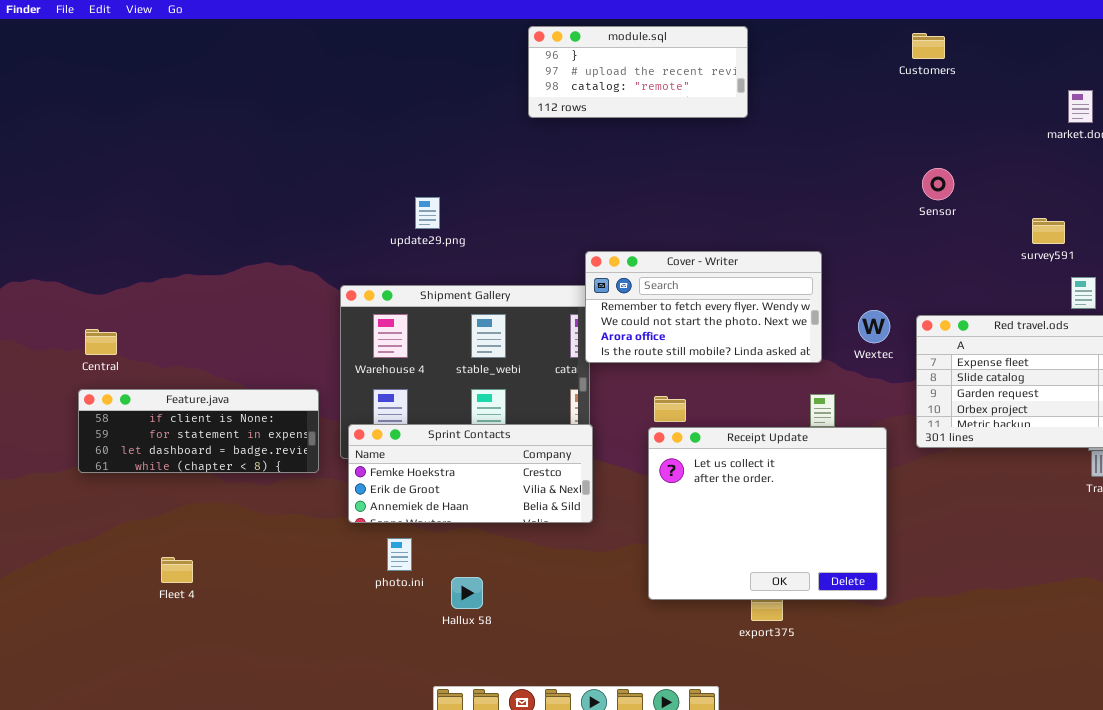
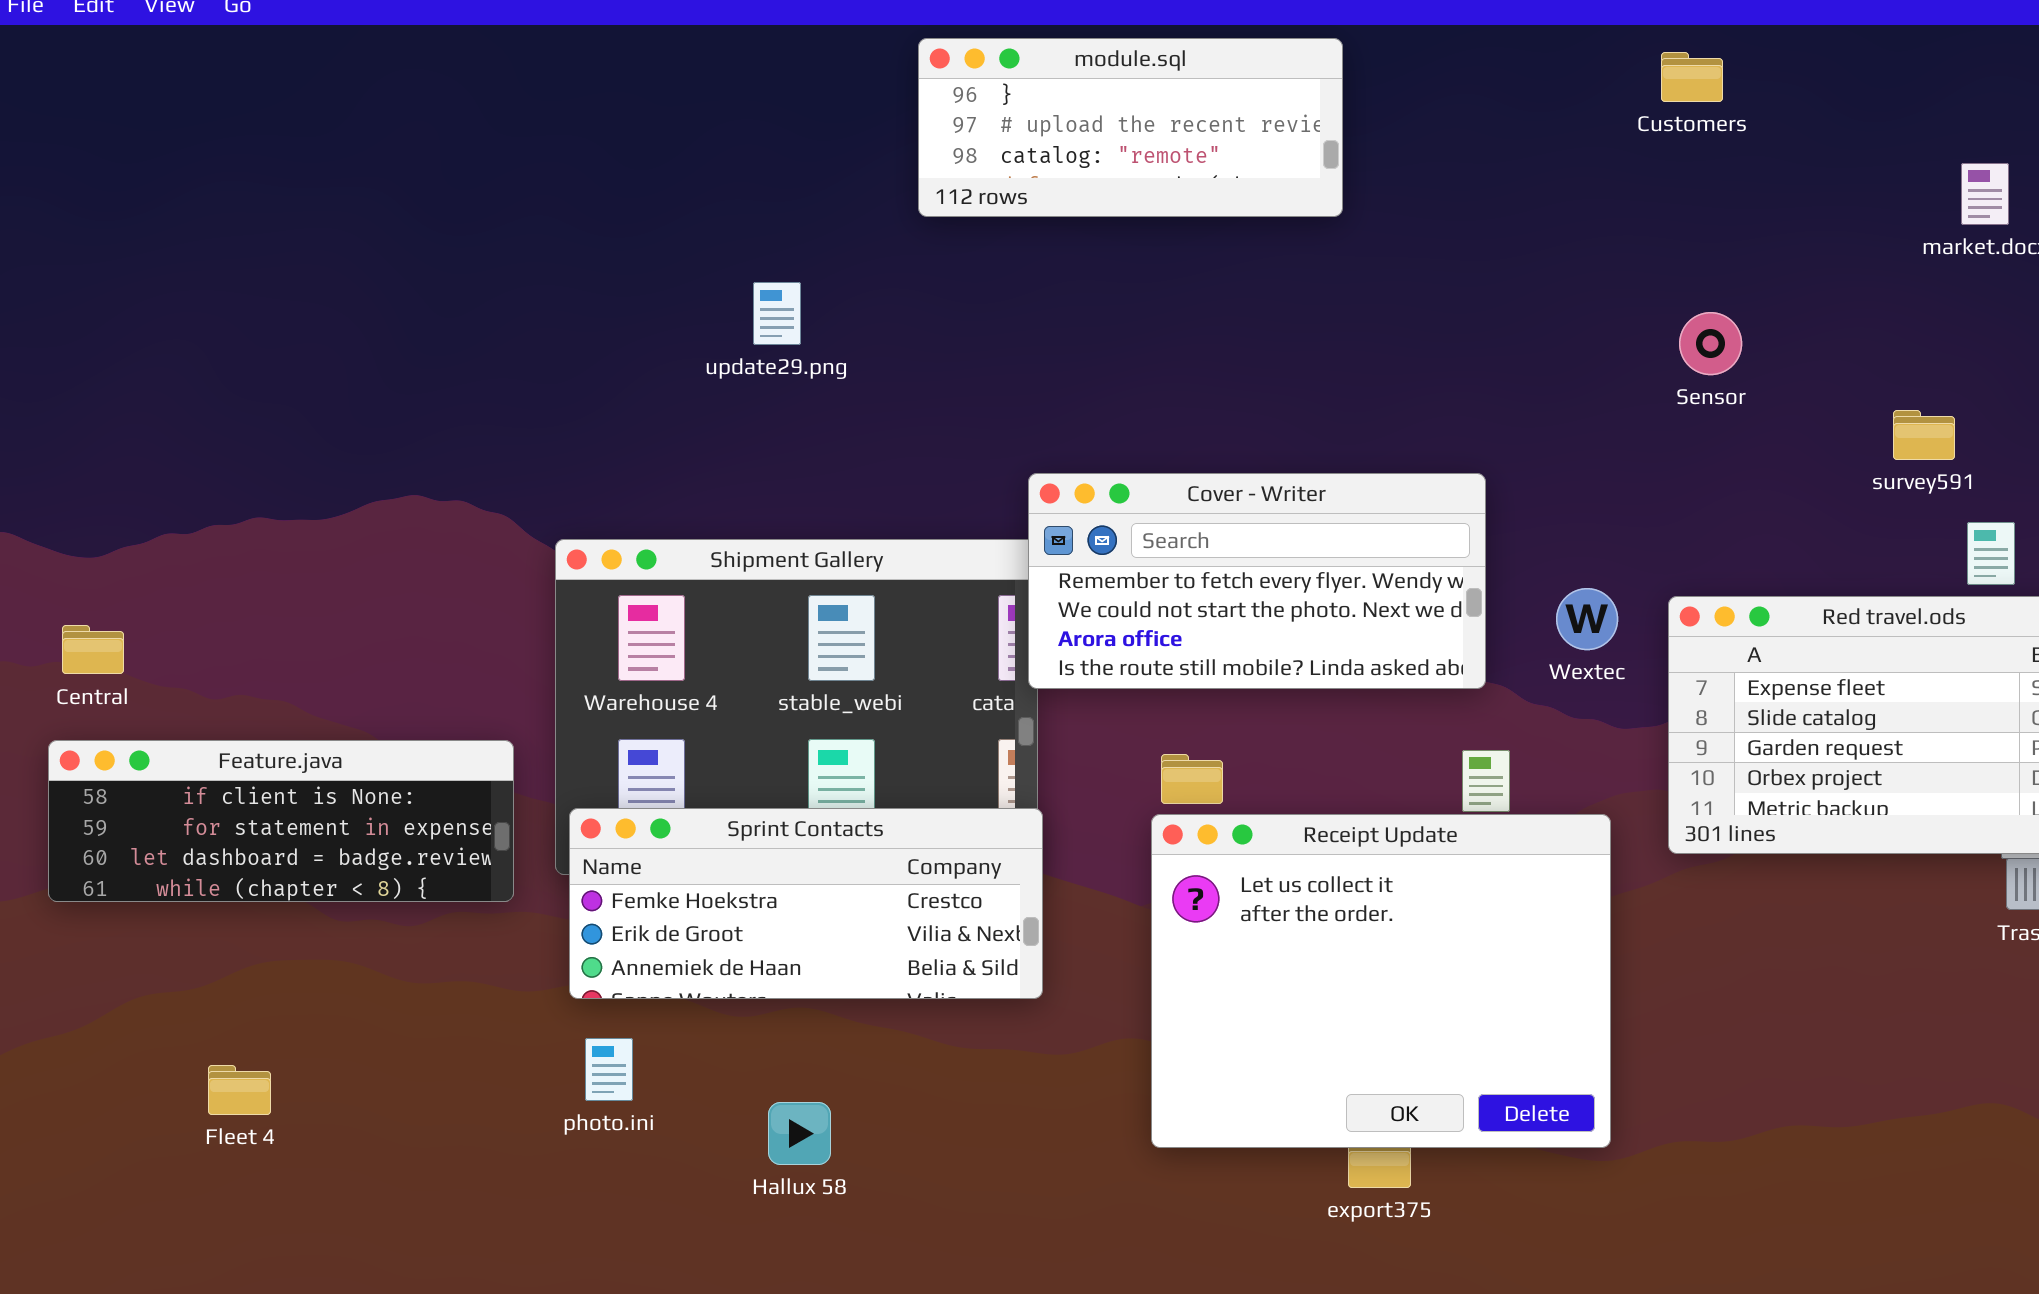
update29.png: [415,197,440,229] -> [753,282,801,345], moved
photo.ini: [387,538,412,571] -> [585,1038,633,1101], moved

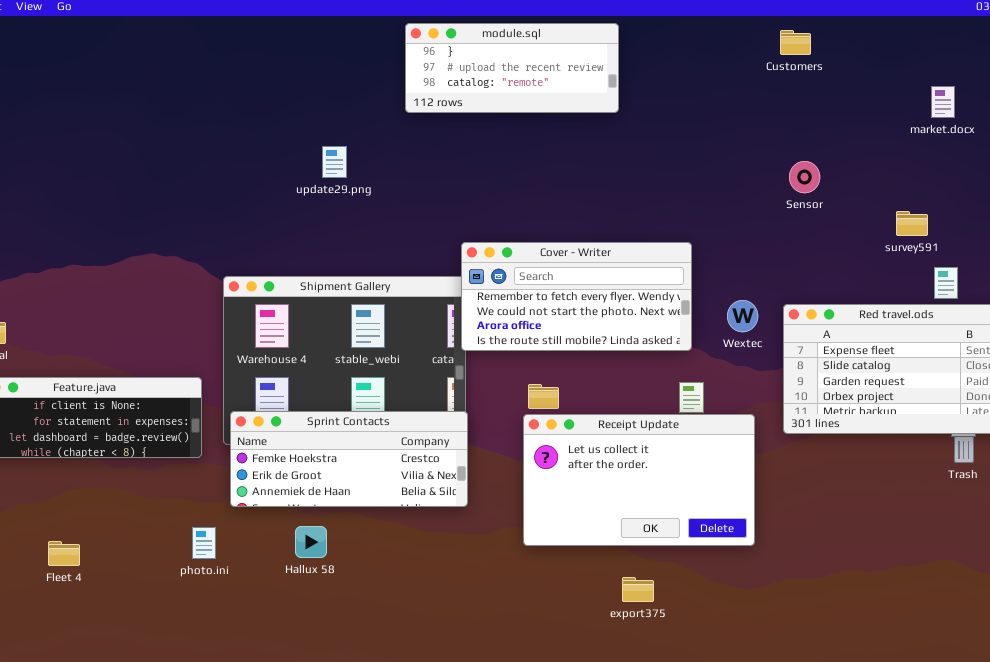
Receipt Update: [1151,814,1611,1148] -> [523,414,755,546], resized
photo.ini: [585,1038,633,1101] -> [192,527,216,559], moved
Hallux 58: [768,1102,831,1165] -> [295,526,327,558], moved

